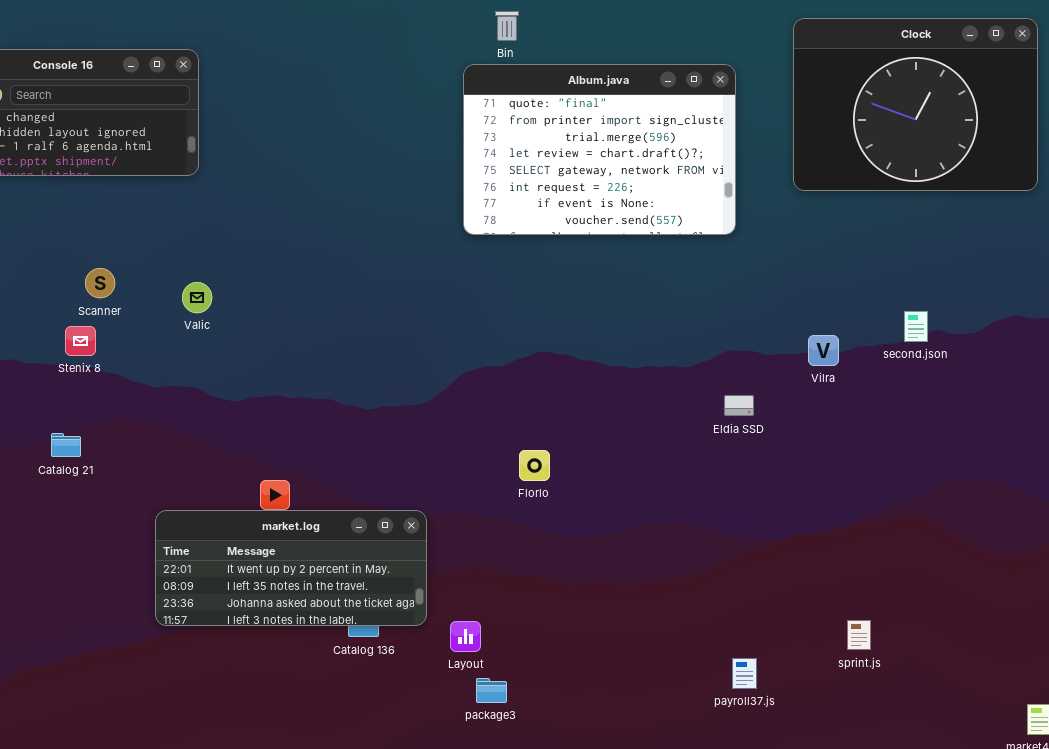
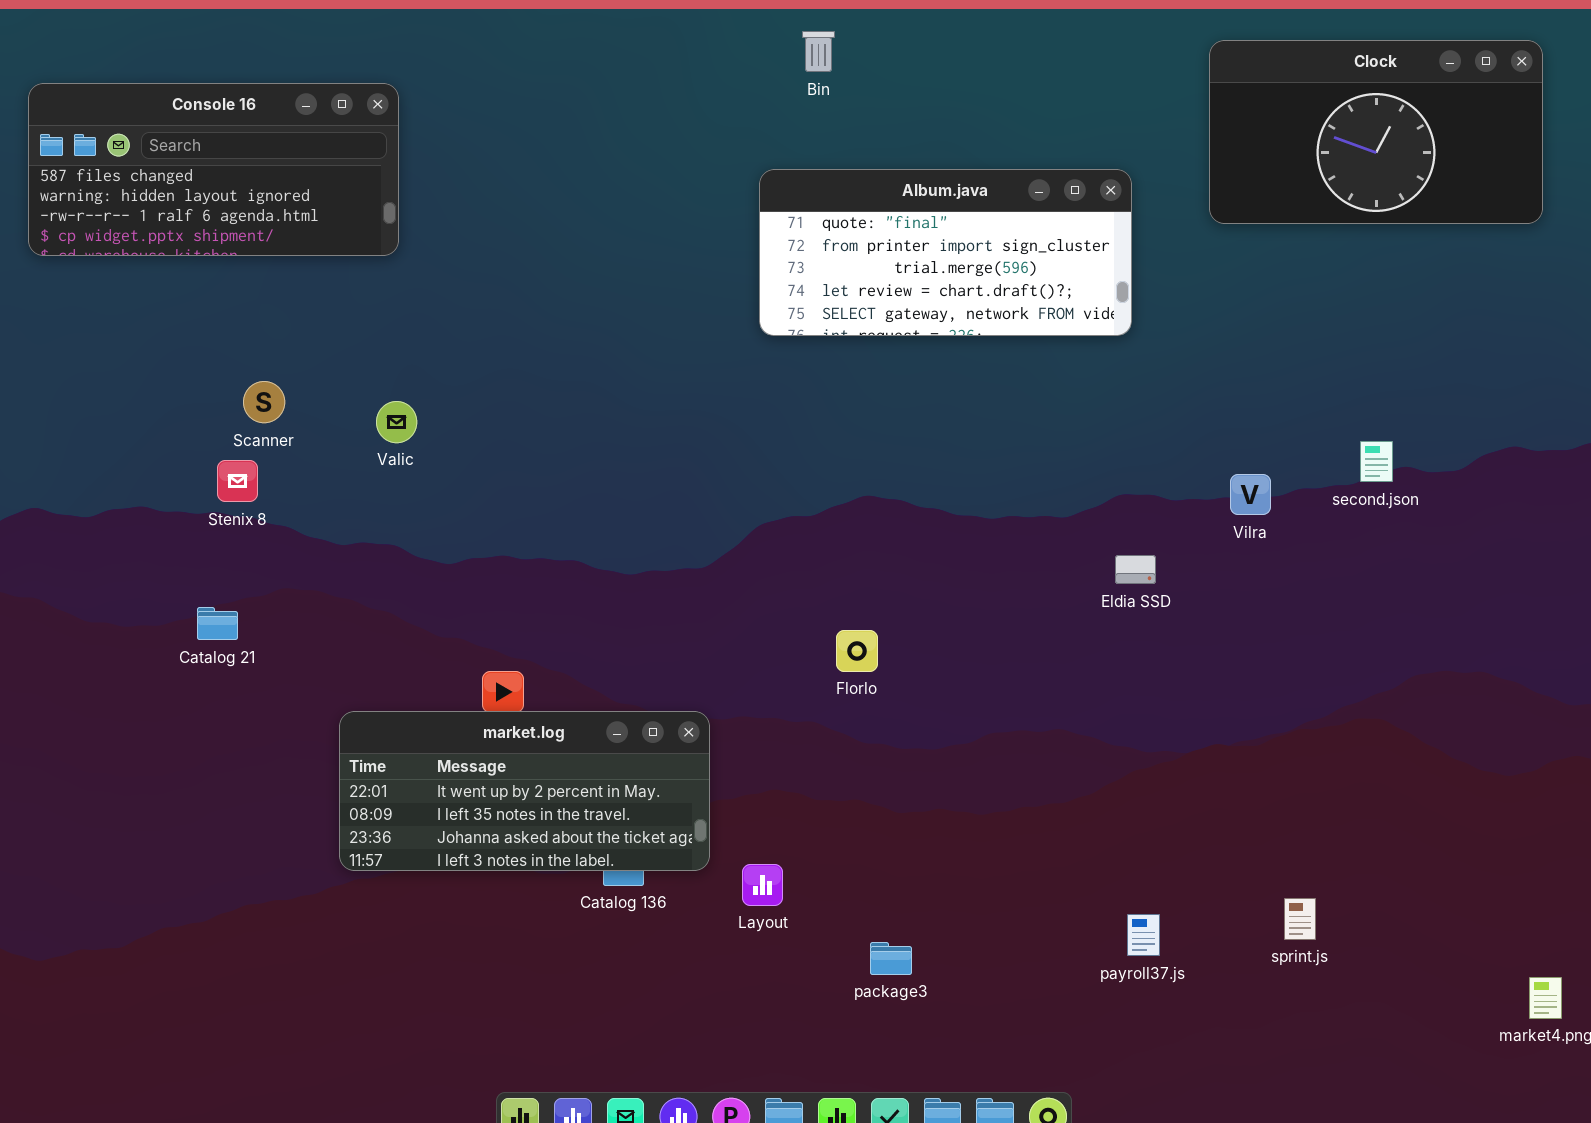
Clock: [793,18,1038,191] -> [1209,40,1543,224], resized
Album.java: [463,64,736,235] -> [759,169,1132,336], resized
sprint.js: [847,620,871,650] -> [1284,898,1316,940], moved
package3: [476,678,507,703] -> [870,942,912,975], moved

